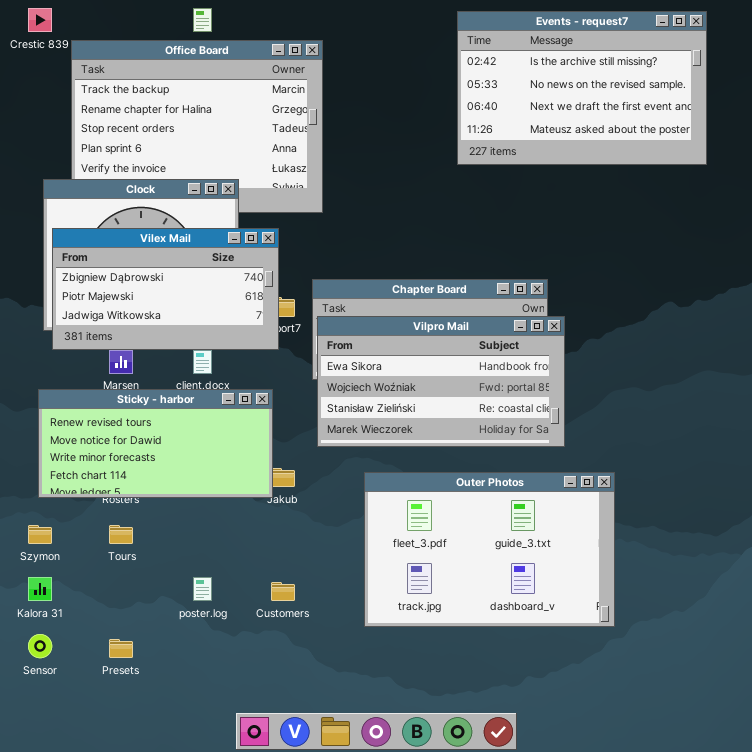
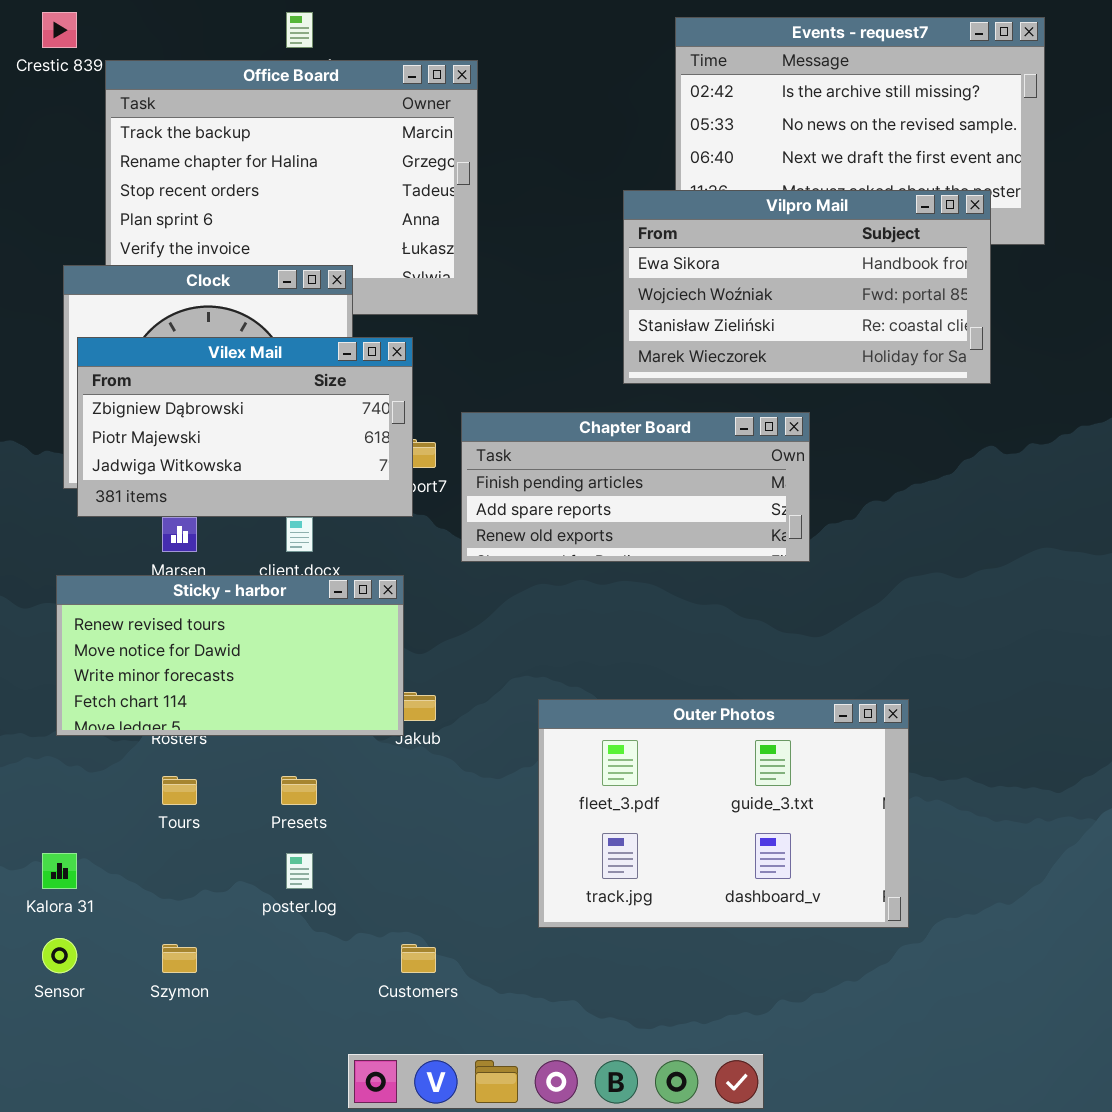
Vilpro Mail: [317,316,565,447] -> [623,190,991,384], moved
Szymon: [28,525,52,544] -> [162,944,197,973], moved
Customers: [271,582,295,601] -> [401,944,436,973], moved
Presets: [109,639,133,658] -> [281,776,317,805], moved

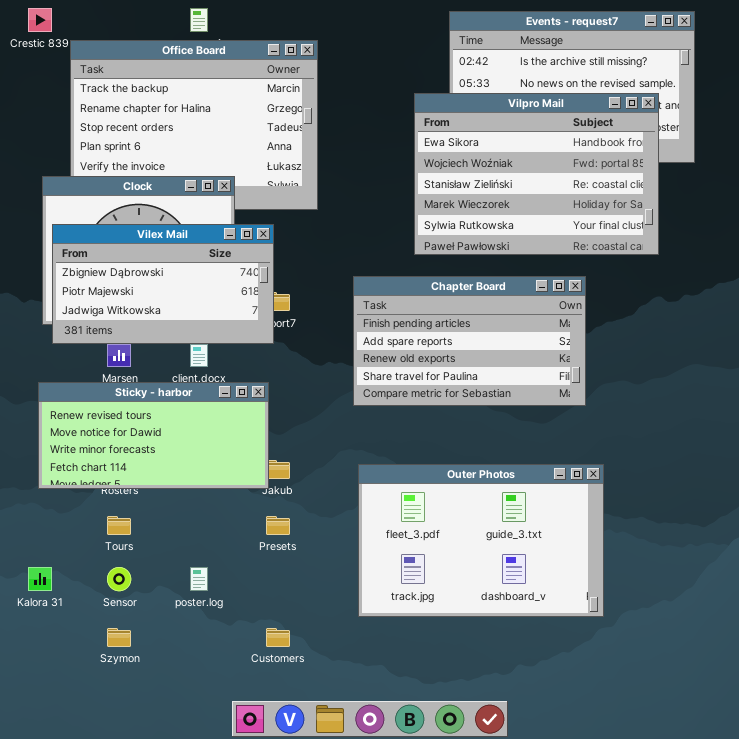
Vilpro Mail: [623,190,991,384] -> [414,93,659,255], resized
Chapter Board: [461,412,810,562] -> [353,276,586,406], moved, resized
Presets: [281,776,317,805] -> [266,516,290,535], moved
Sensor: [42,938,77,973] -> [107,567,131,591], moved

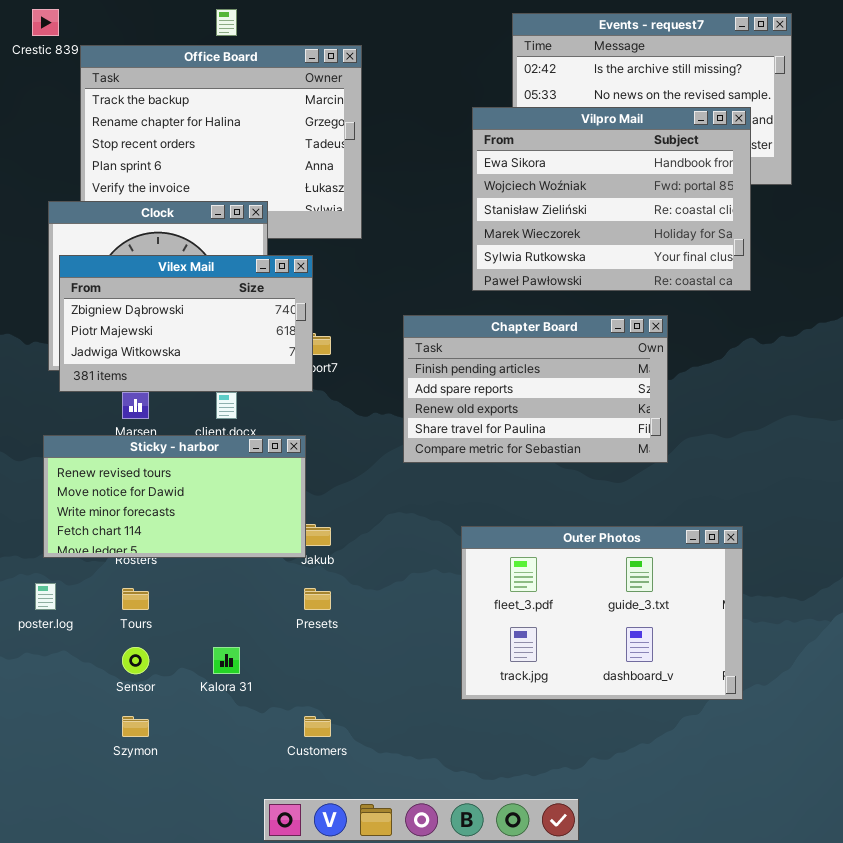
Outer Photos: [358,464,604,617] -> [461,526,743,700], moved
Kalora 31: [28,567,52,591] -> [213,647,240,674], moved
poster.log: [190,567,208,591] -> [35,583,56,610], moved

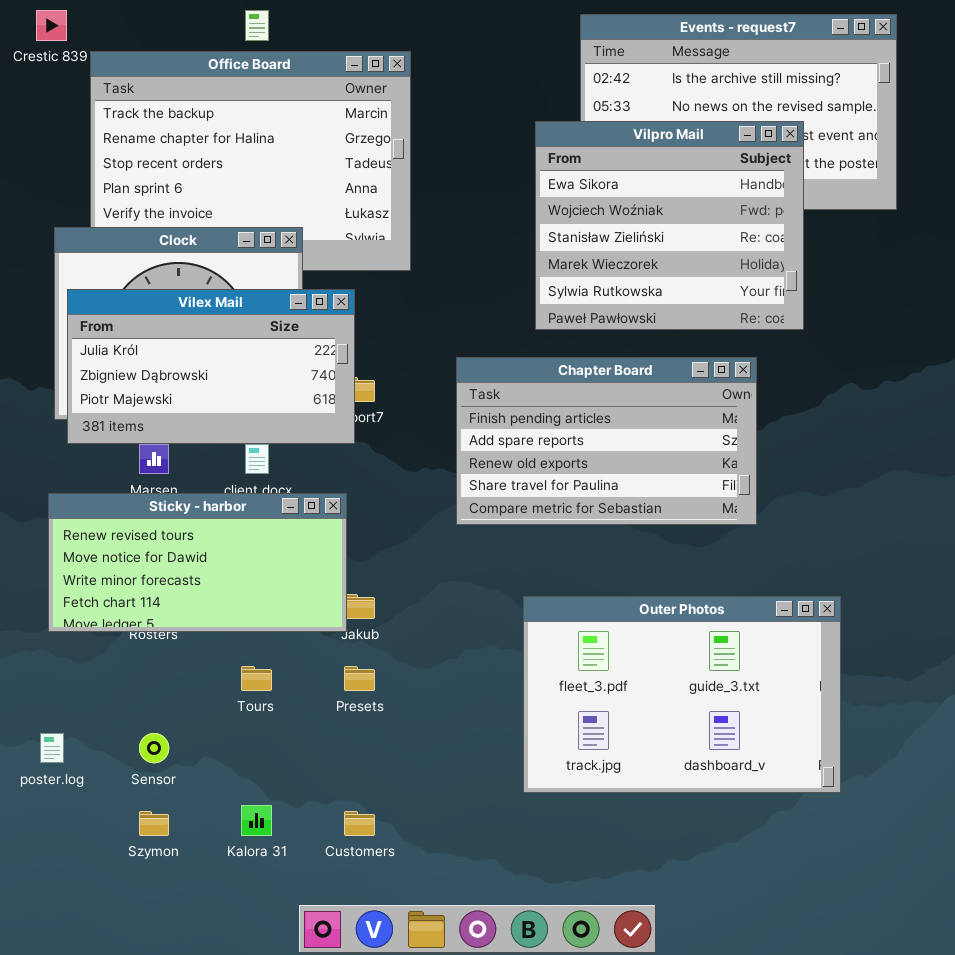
Vilpro Mail: [472,107,751,291] -> [535,121,804,330], resized
Vilex Mail: [59,255,313,392] -> [67,289,355,444], scrolled up 1 row
poster.log: [35,583,56,610] -> [40,733,64,763], moved
Tours: [122,588,149,610] -> [241,666,272,691], moved
Kalora 31: [213,647,240,674] -> [241,805,272,836], moved

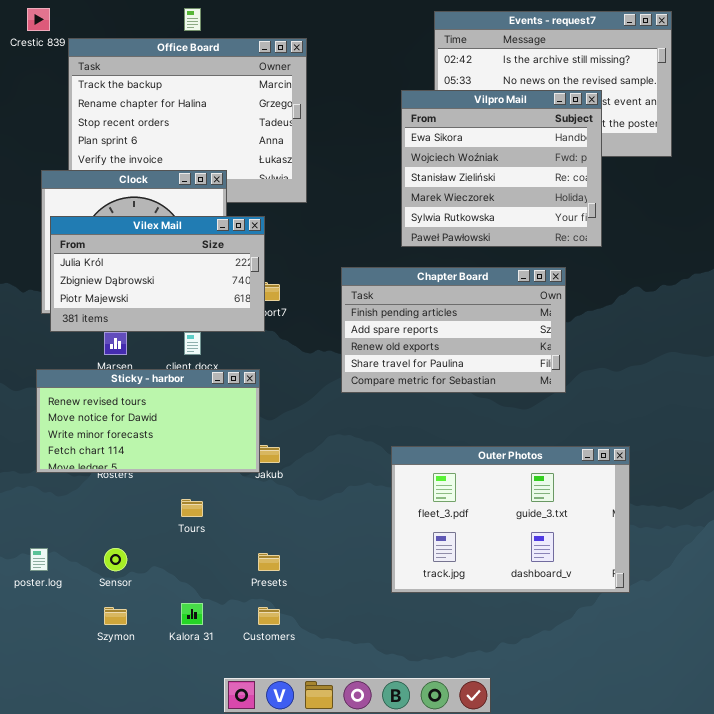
Presets: [344,666,375,691] -> [258,553,280,571], moved

